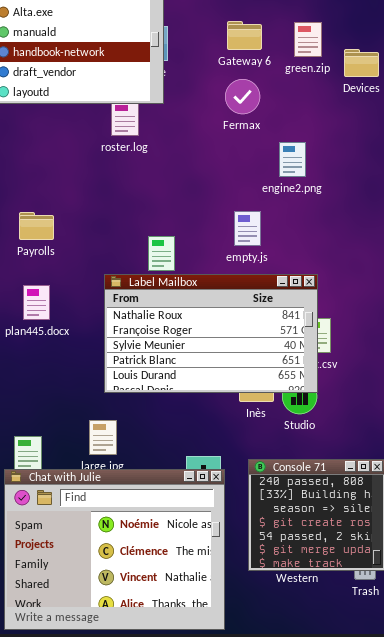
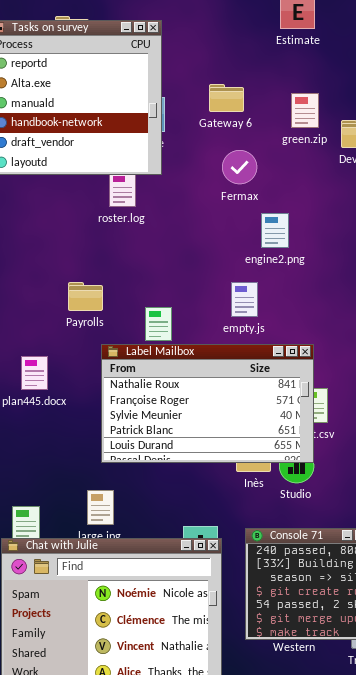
Gateway 6: [227,21,262,50] -> [209,84,244,112], moved
engine2.png: [279,142,306,177] -> [261,213,289,248], moved
Payrolls: [19,212,54,240] -> [68,282,103,311], moved

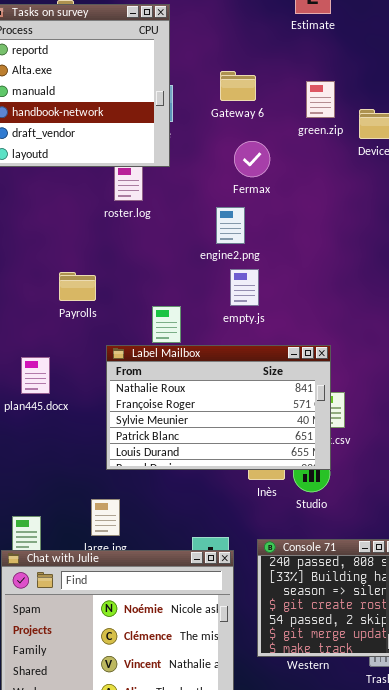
engine2.png: [261,213,289,248] -> [216,207,245,244], moved
empty.js: [231,282,258,317] -> [230,269,259,306], moved
Payrolls: [68,282,103,311] -> [59,272,96,301], moved

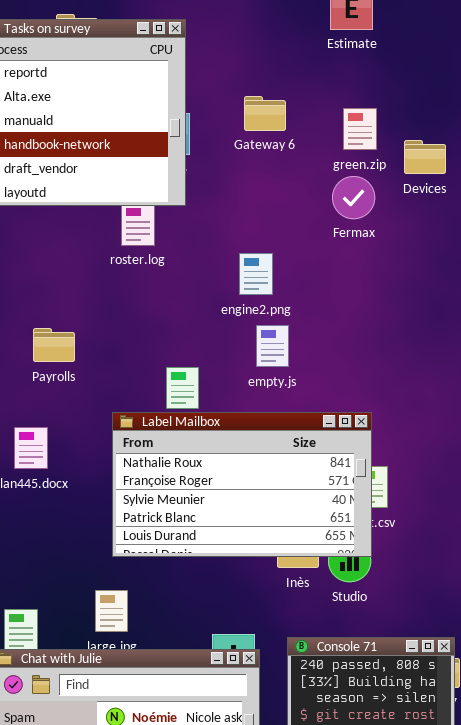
Fermax: [234,141,270,177] -> [332,176,375,219], moved
Payrolls: [59,272,96,301] -> [33,328,75,362], moved

